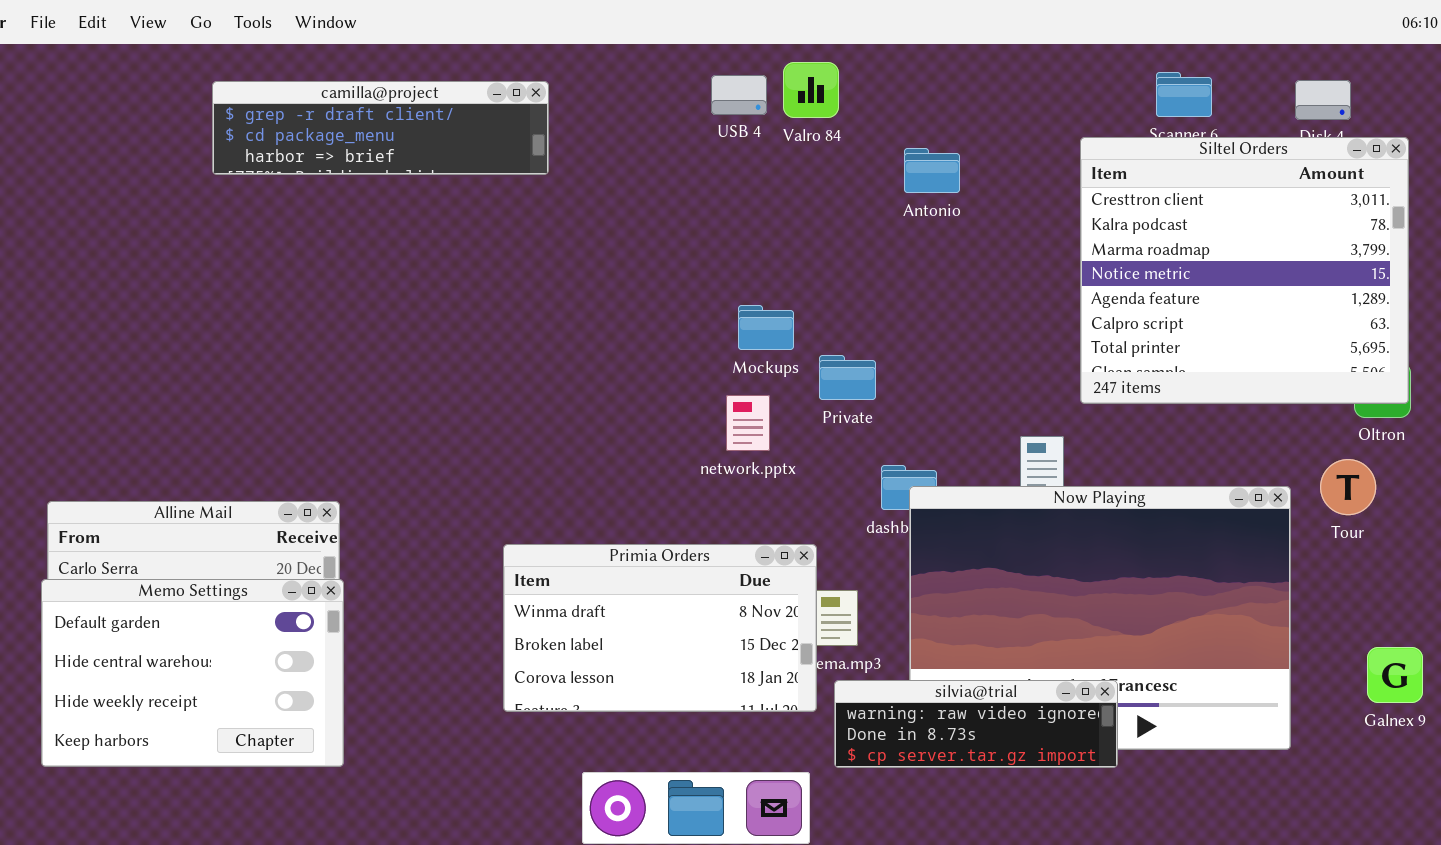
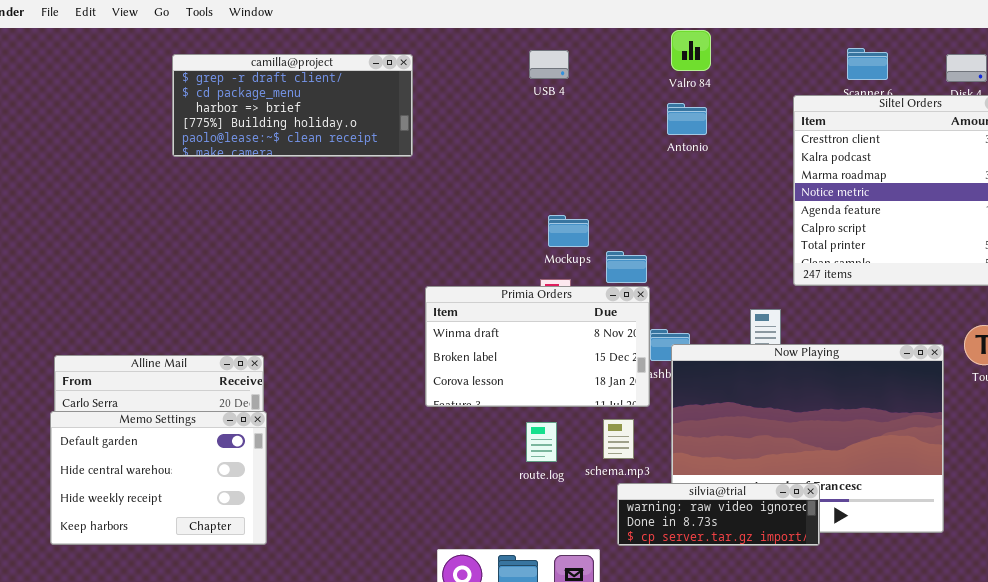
Valro 84: [783,62,839,118] -> [671,30,711,71], moved
camilla@project: [212,81,549,175] -> [172,54,413,157], resized
Primia Orders: [503,544,817,712] -> [425,286,650,407], moved

